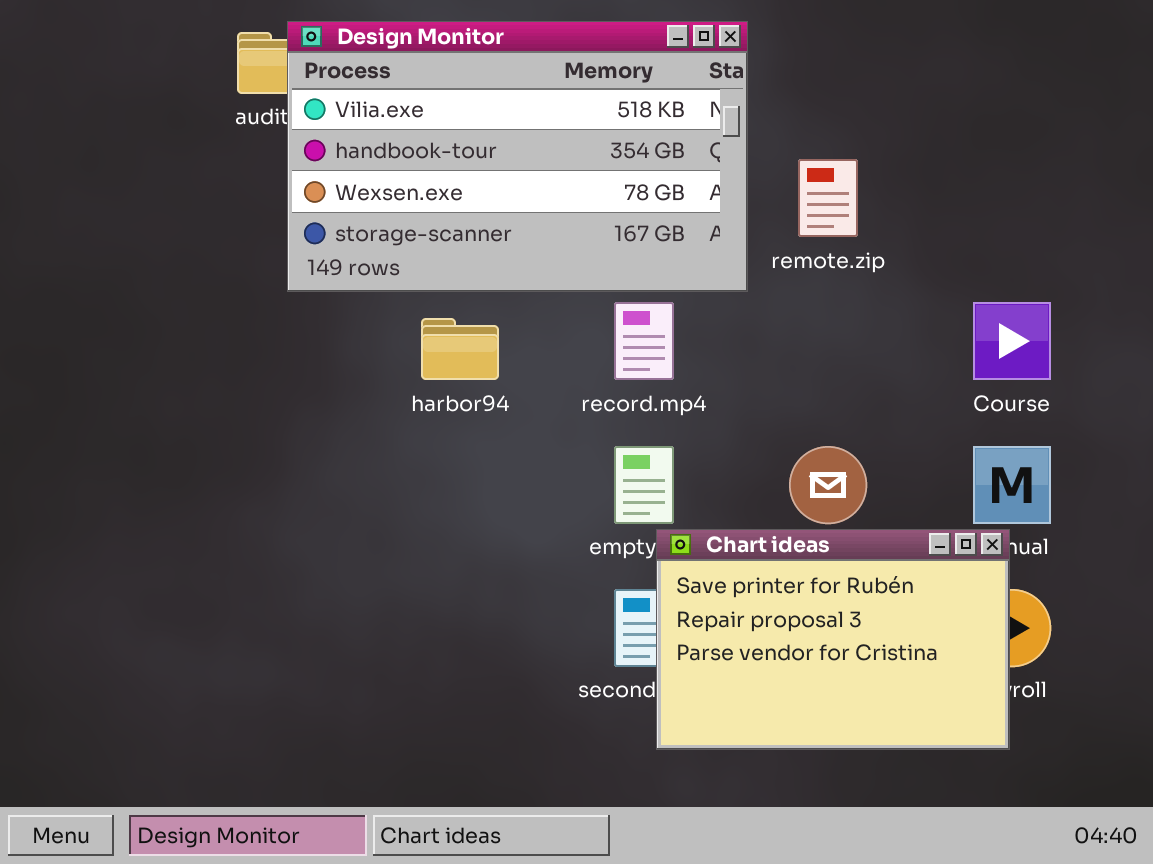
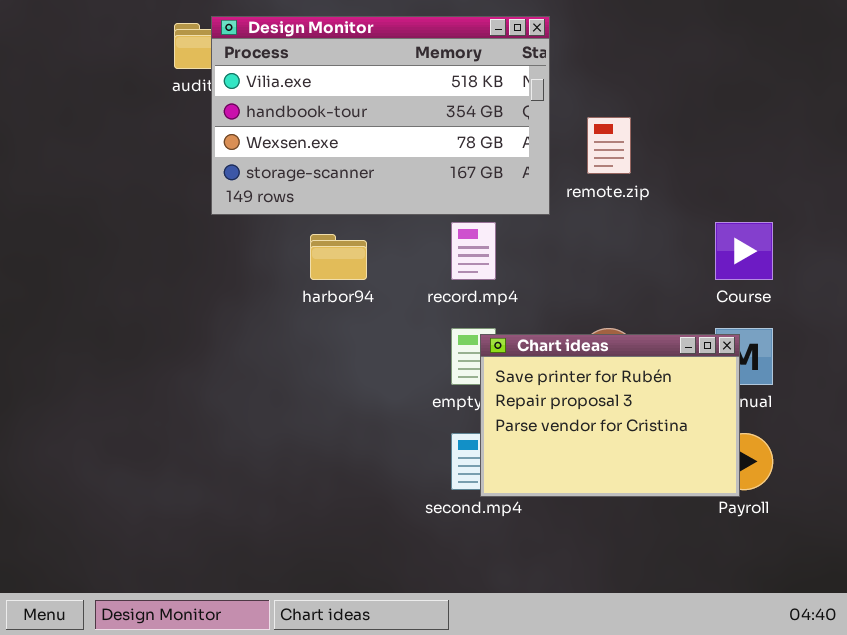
Chart ideas: [656,529,1010,750] -> [480,334,740,497], moved

